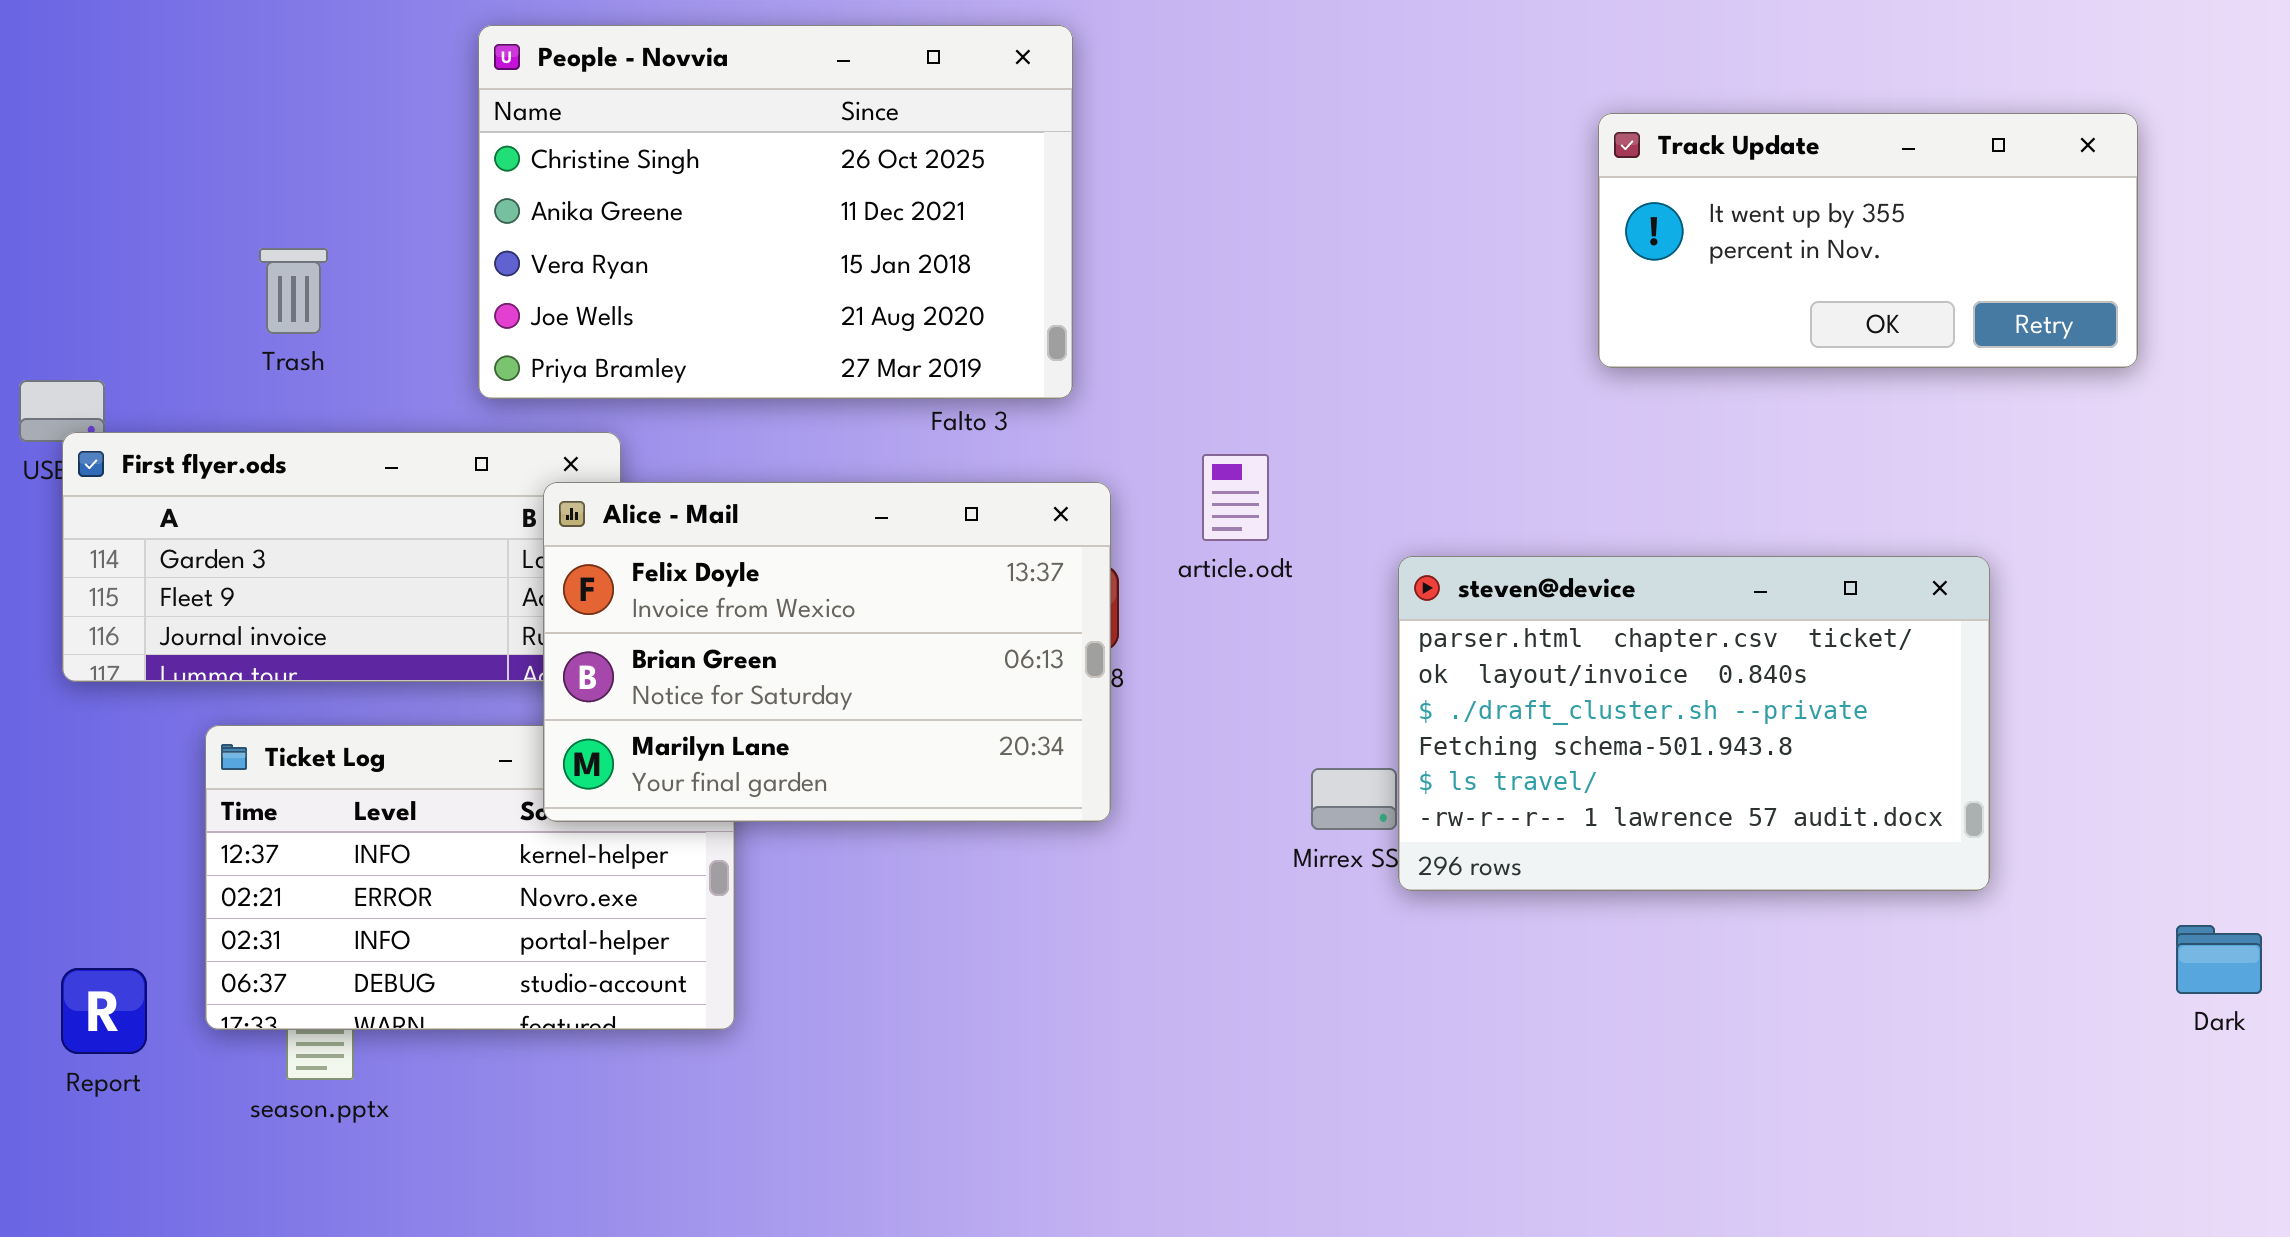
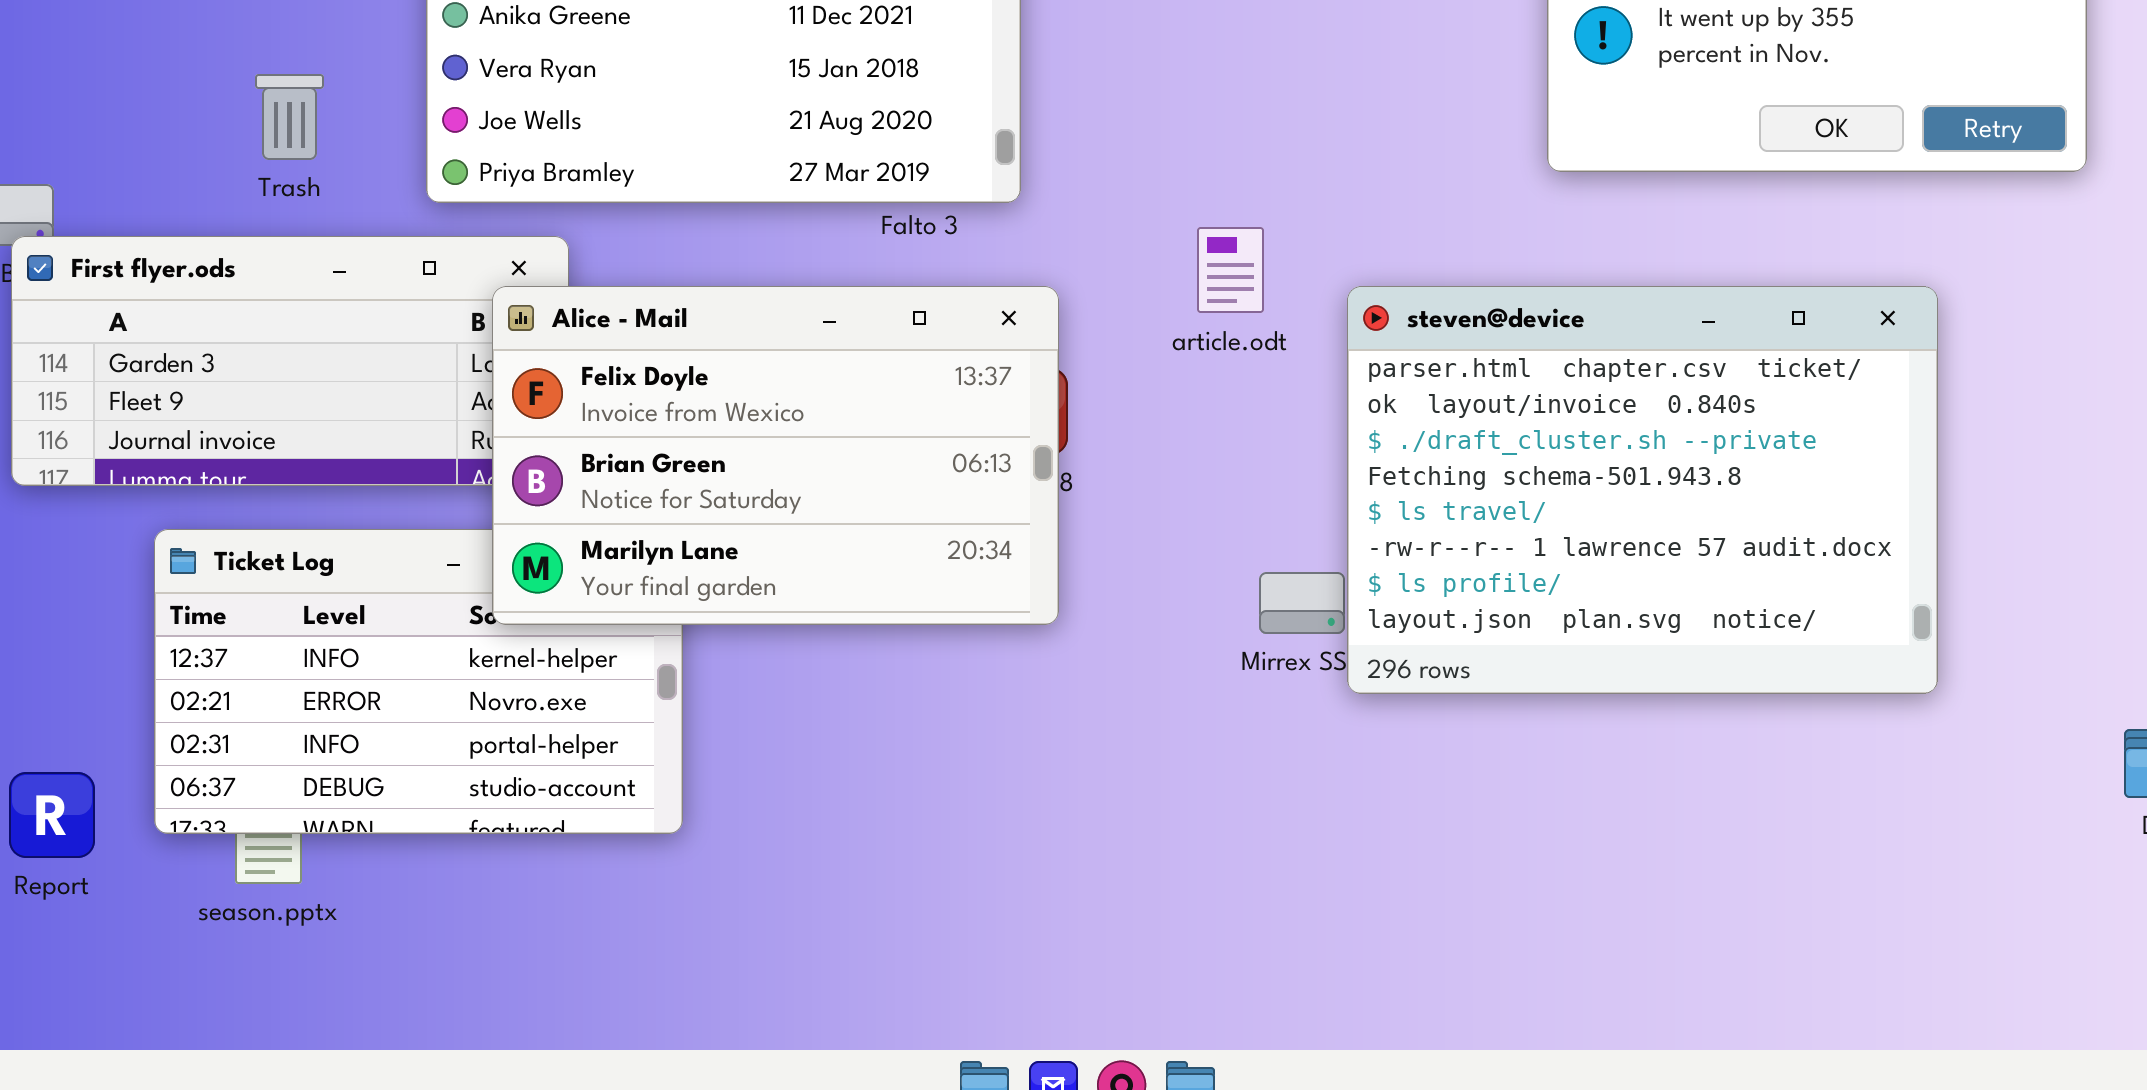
Trash: [259,248,328,334] -> [255,74,324,160], moved
article.odt: [1202,454,1269,541] -> [1197,227,1264,313], moved
steven@device: [1398,556,1990,891] -> [1347,286,1938,694], resized

